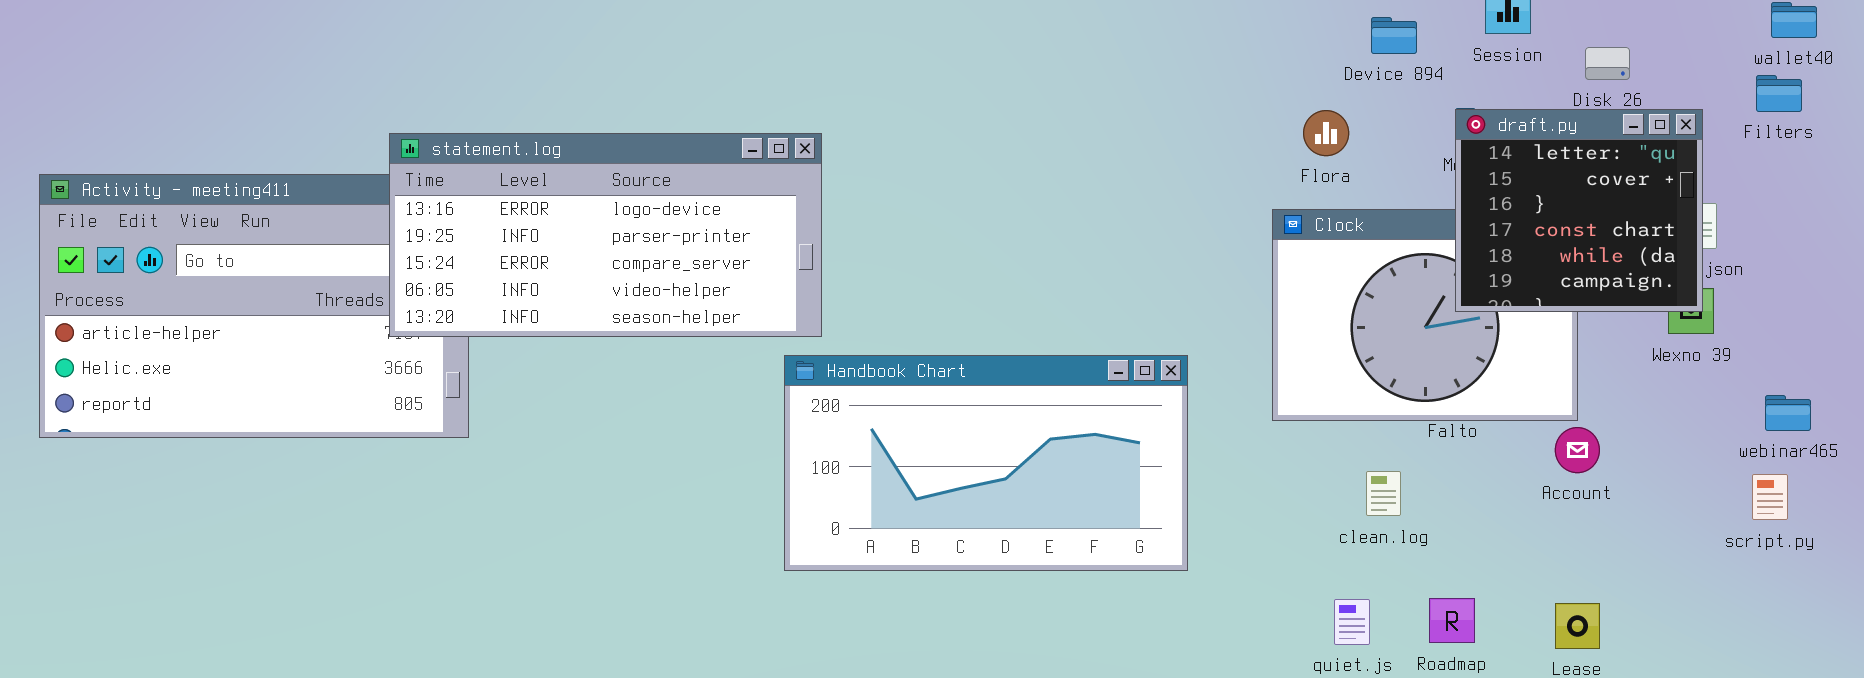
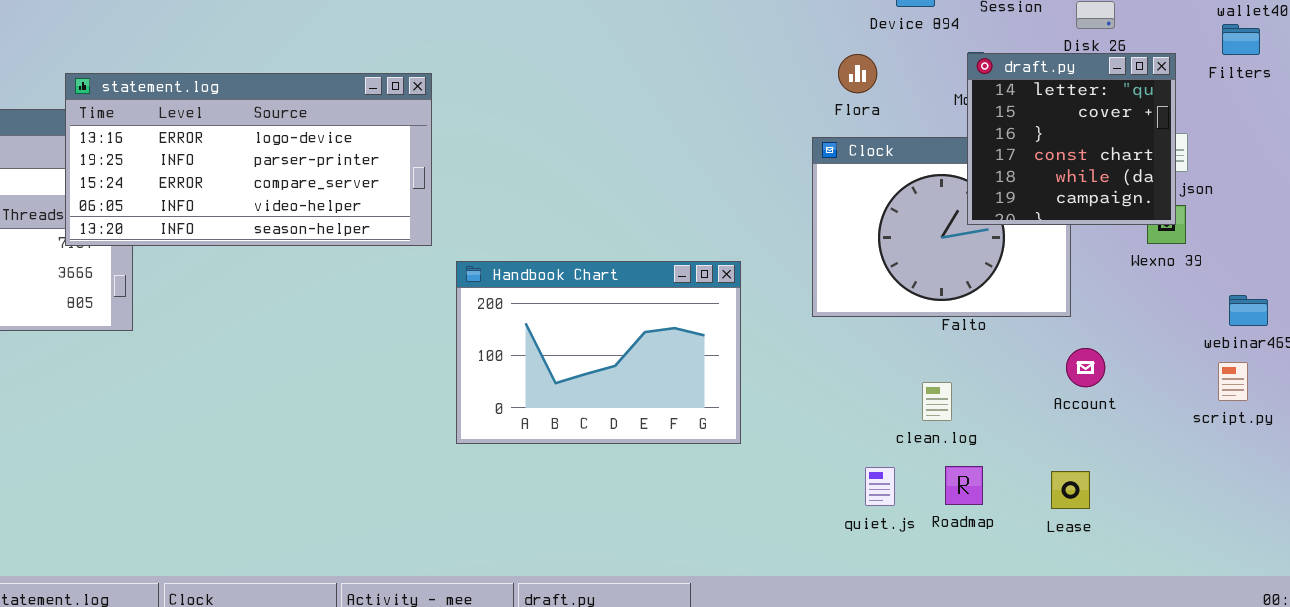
Handbook Chart: [784,355,1188,571] -> [456,261,741,444], resized
Account: [1555,427,1600,473] -> [1066,348,1105,387], moved
clean.log: [1366,471,1401,516] -> [922,382,952,421], moved

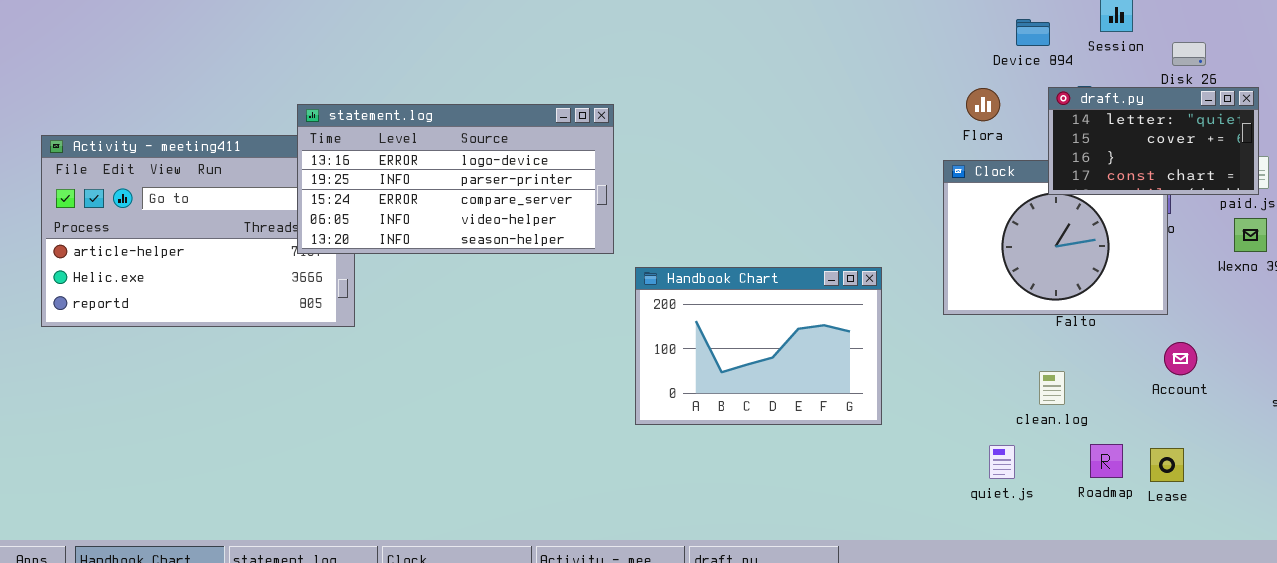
draft.py: [967,53,1176,225] -> [1048,87,1259,195], resized
Roadmap: [945,466,983,505] -> [1090,444,1123,478], moved

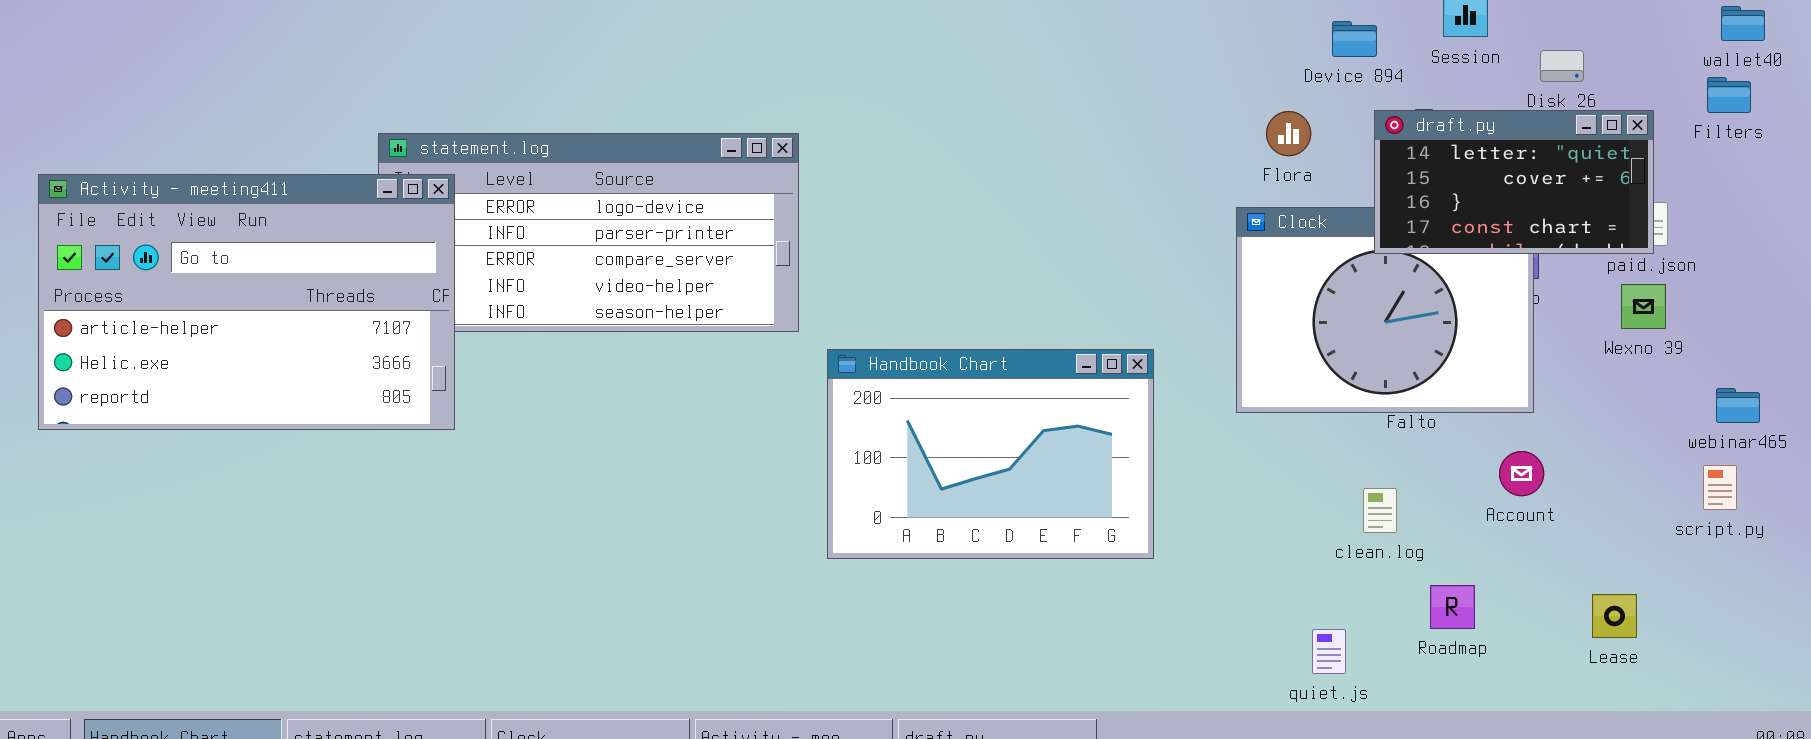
Activity - meeting411: [41,135,355,327] -> [38,174,455,430], raised
Account: [1164,342,1197,375] -> [1499,451,1544,496], moved
quiet.js: [989,445,1015,479] -> [1312,629,1346,674], moved
Lease: [1150,448,1184,482] -> [1592,594,1637,638], moved

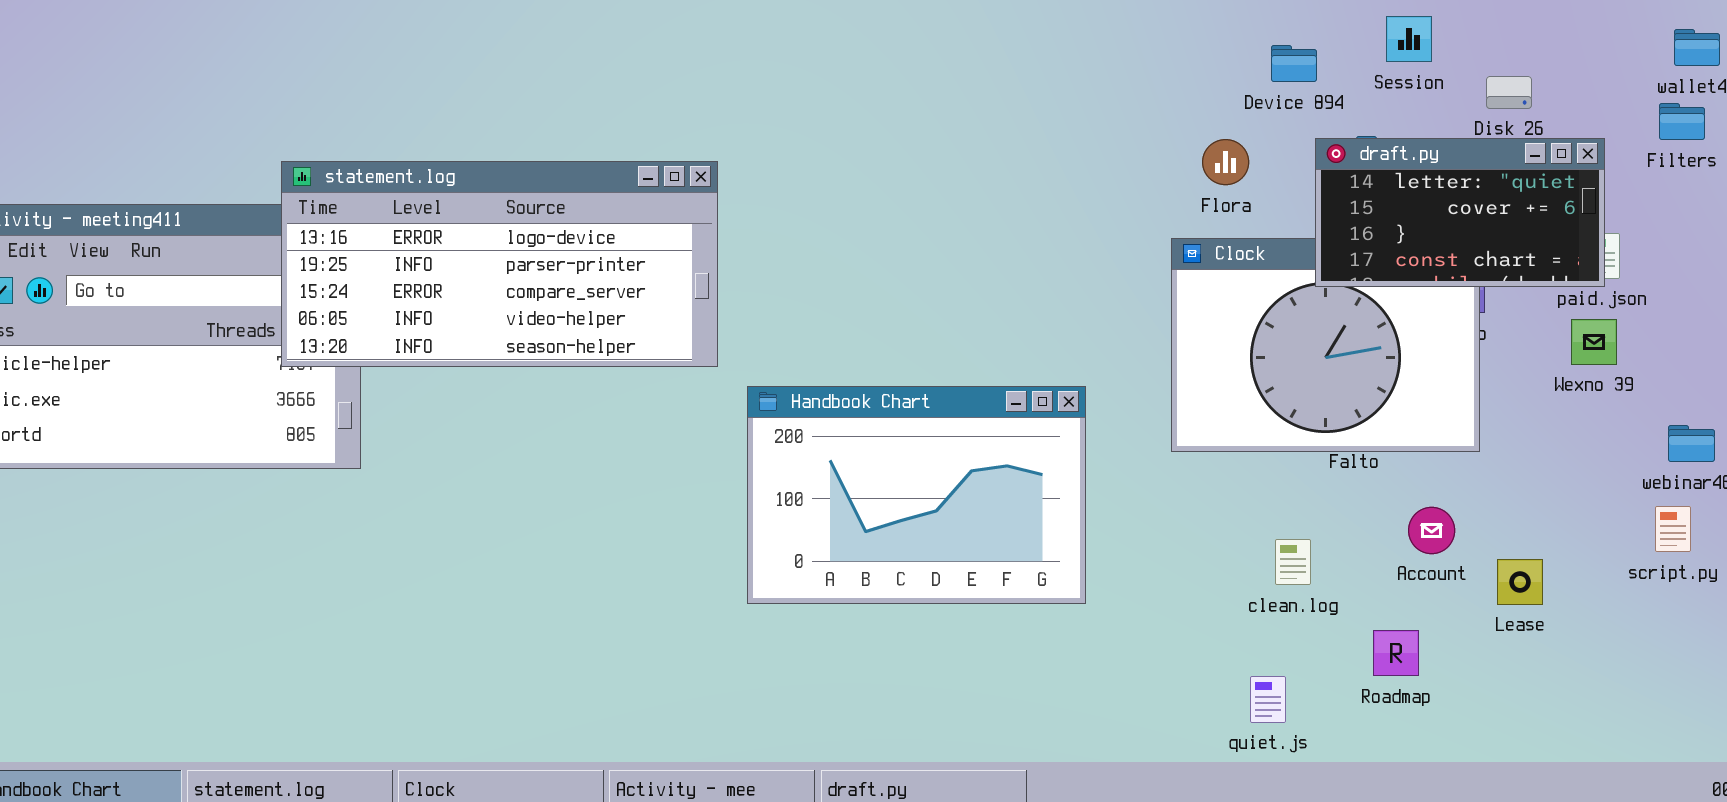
statement.log: [378,133,799,332] -> [281,161,718,367], raised
Account: [1499,451,1544,496] -> [1408,507,1455,554], moved
clean.log: [1363,488,1397,533] -> [1275,539,1311,585], moved
Lease: [1592,594,1637,638] -> [1497,559,1543,605], moved

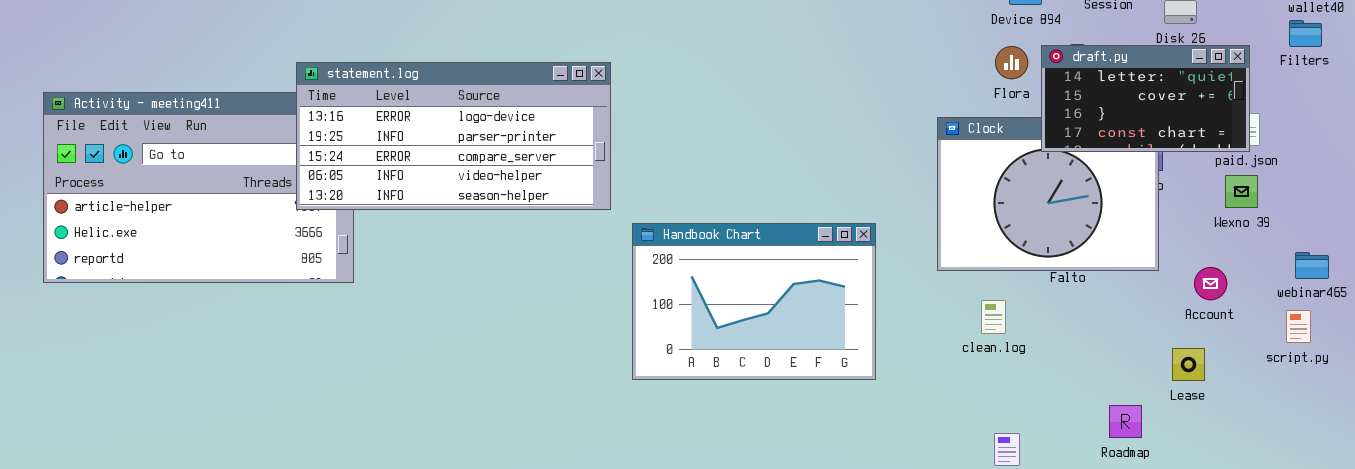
Flora: [1202,139,1249,185] -> [995,46,1028,79], moved
Account: [1408,507,1455,554] -> [1194,267,1227,300], moved
clean.log: [1275,539,1311,585] -> [981,300,1006,334], moved
Roadmap: [1373,630,1419,676] -> [1109,405,1142,438], moved

